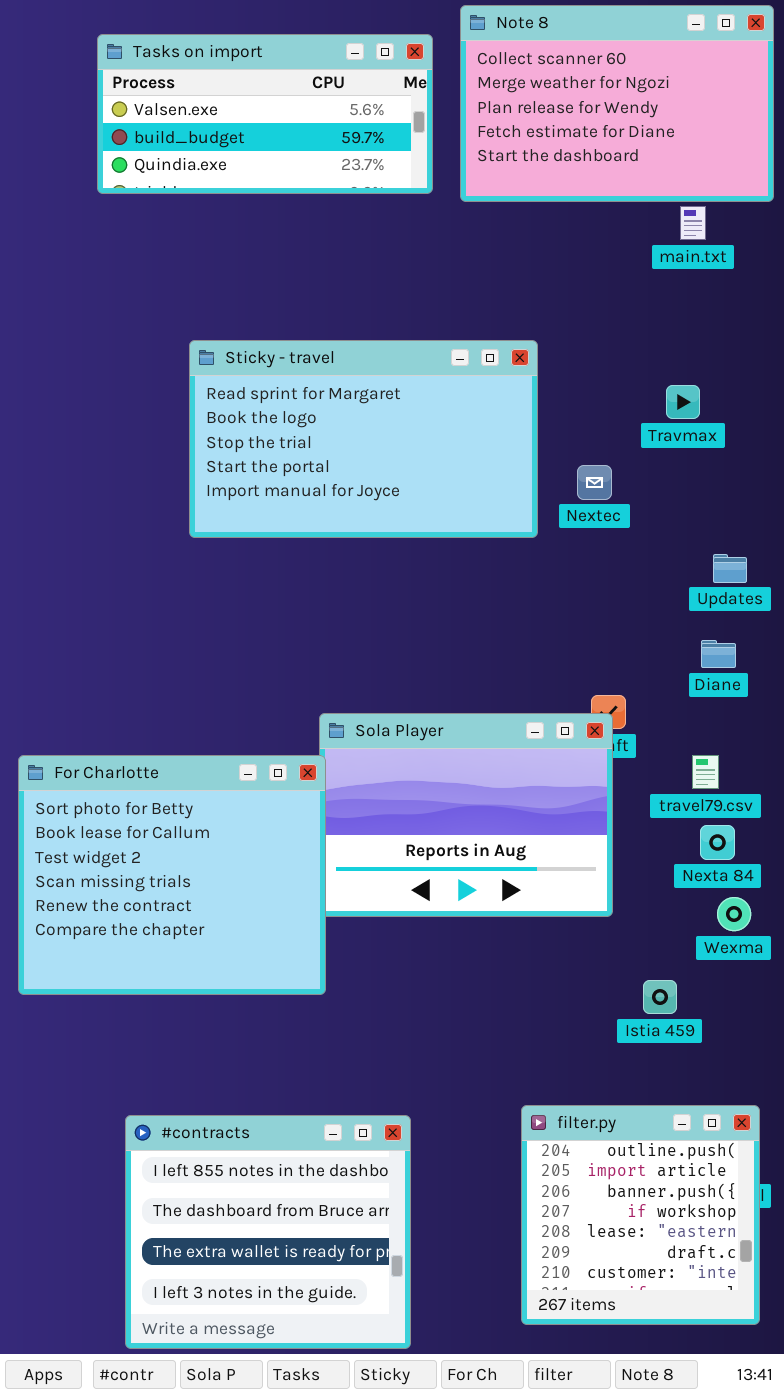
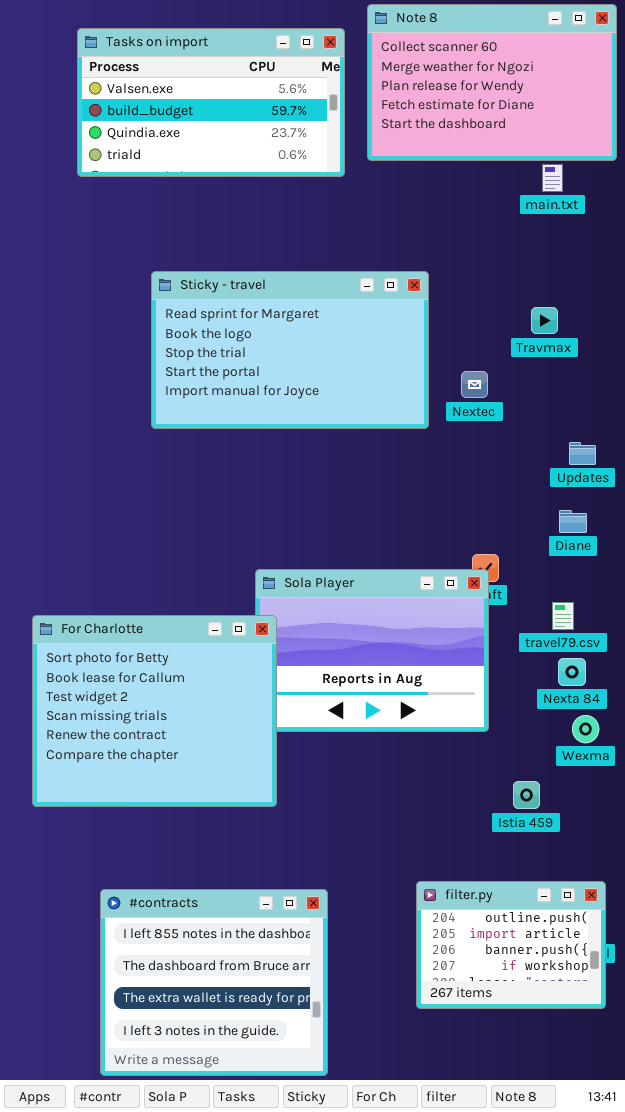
Tasks on import: [97,34,433,194] -> [77,28,345,177], resized
For Charlotte: [18,755,326,995] -> [32,615,277,807], moved
filter.py: [521,1105,760,1325] -> [416,881,606,1009], resized

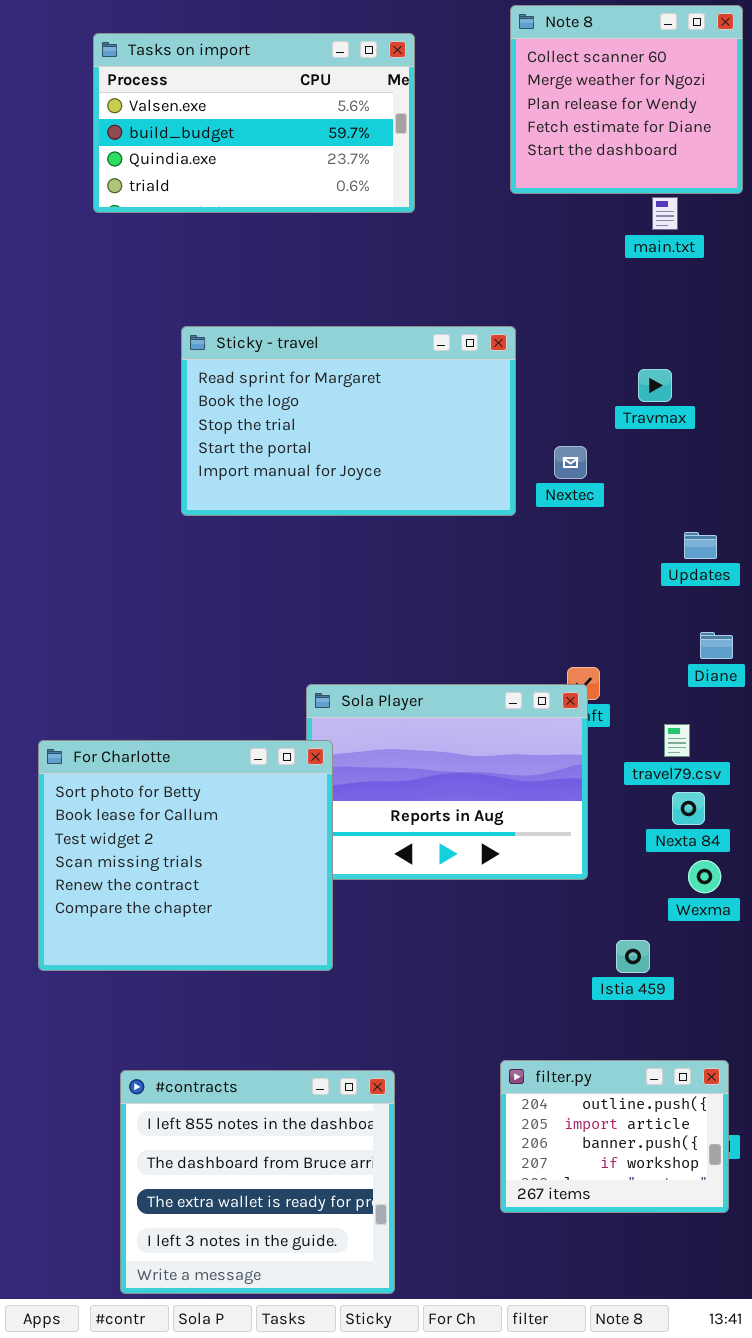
Note 8: [367,4,617,161] -> [510,5,743,194], resized
Diane: [559,510,587,533] -> [700,632,733,659], moved

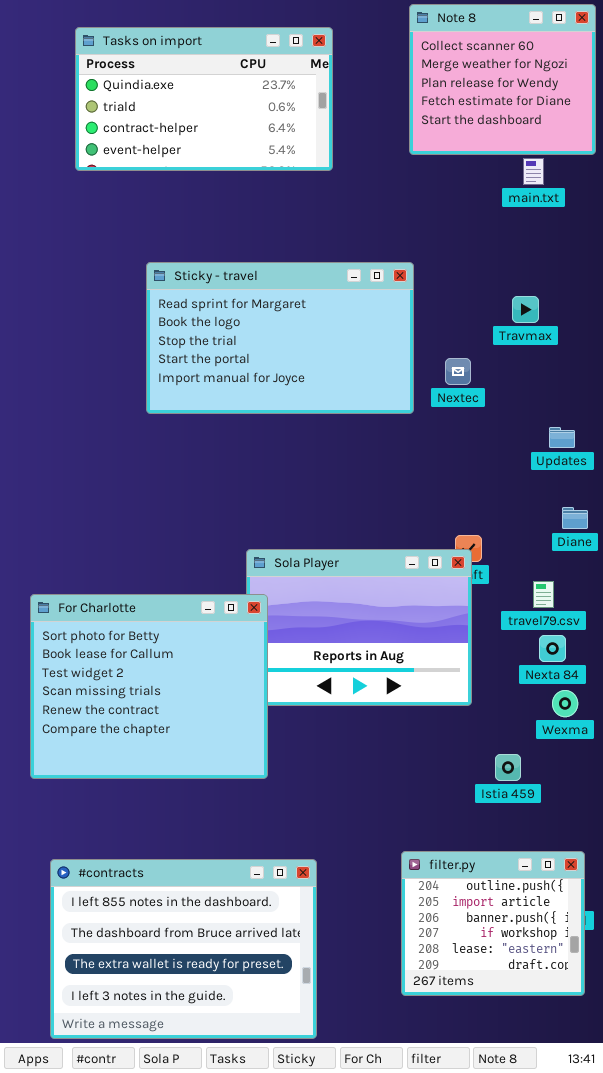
Tasks on import: [93,33,415,213] -> [75,27,333,171], scrolled down 2 rows
filter.py: [500,1060,729,1213] -> [401,851,585,996], resized
#contracts: [120,1070,395,1294] -> [50,859,317,1039], resized

